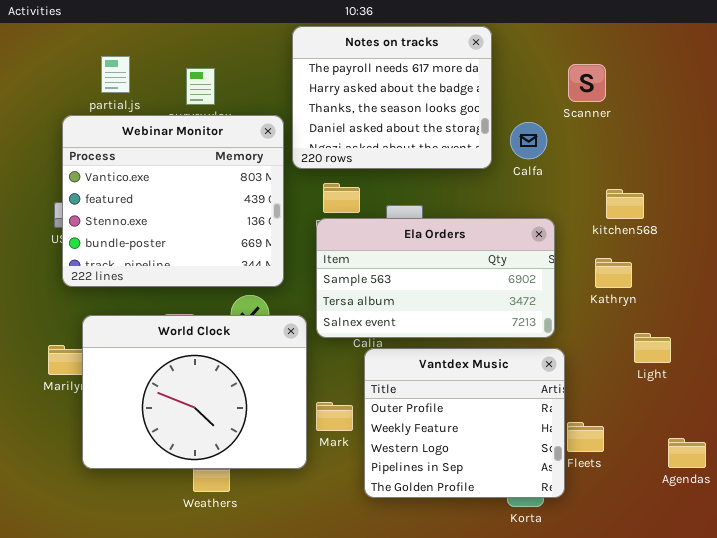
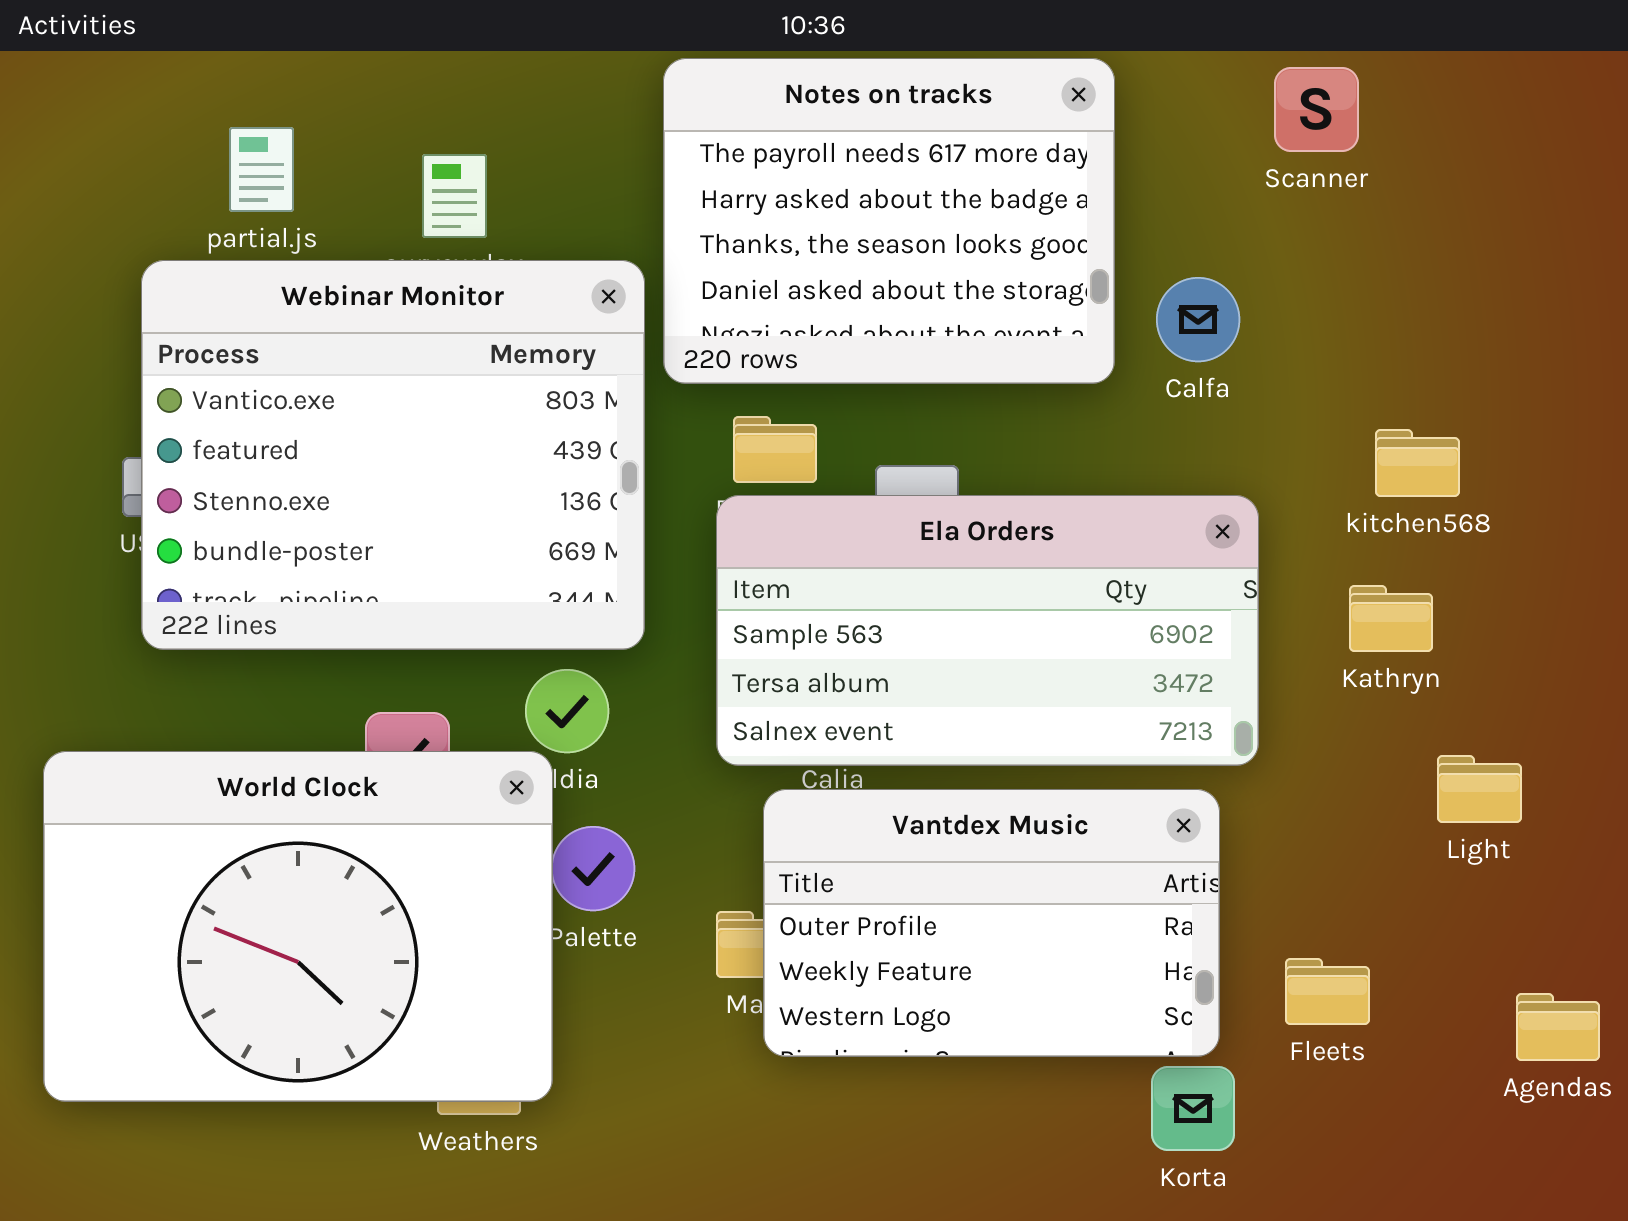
Scanner: [568,64,606,102] -> [1274,67,1359,152], moved
World Clock: [82,315,307,469] -> [43,751,553,1102], moved
Vantdex Music: [364,348,565,498] -> [763,789,1220,1057], moved, resized

